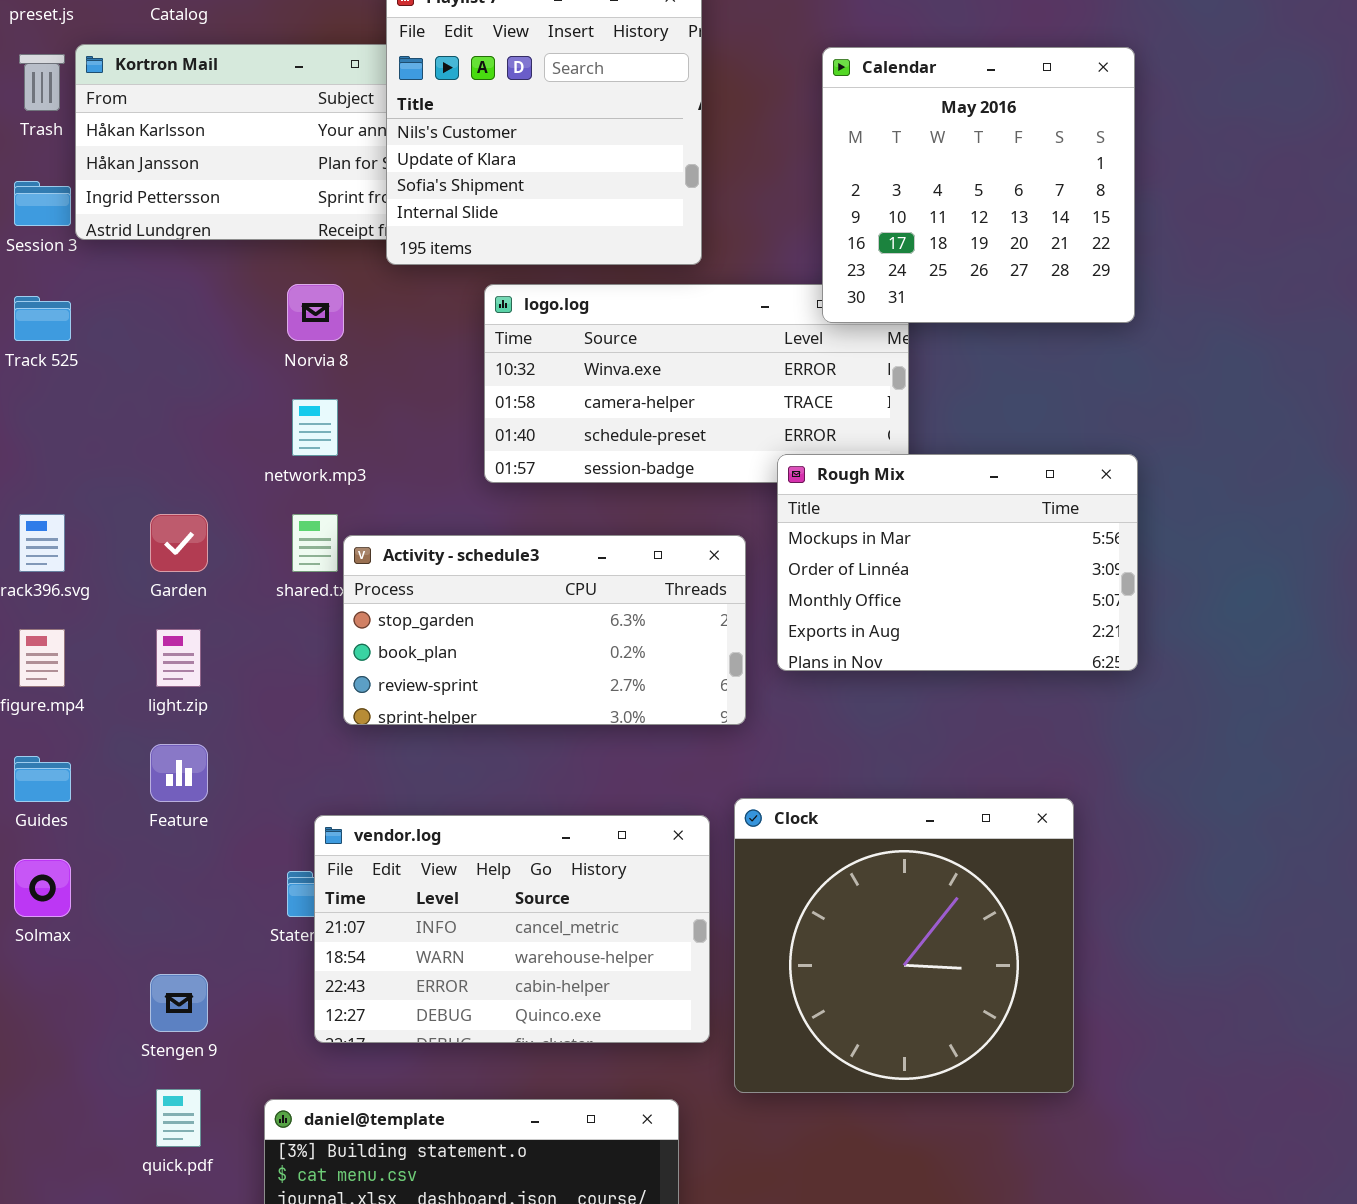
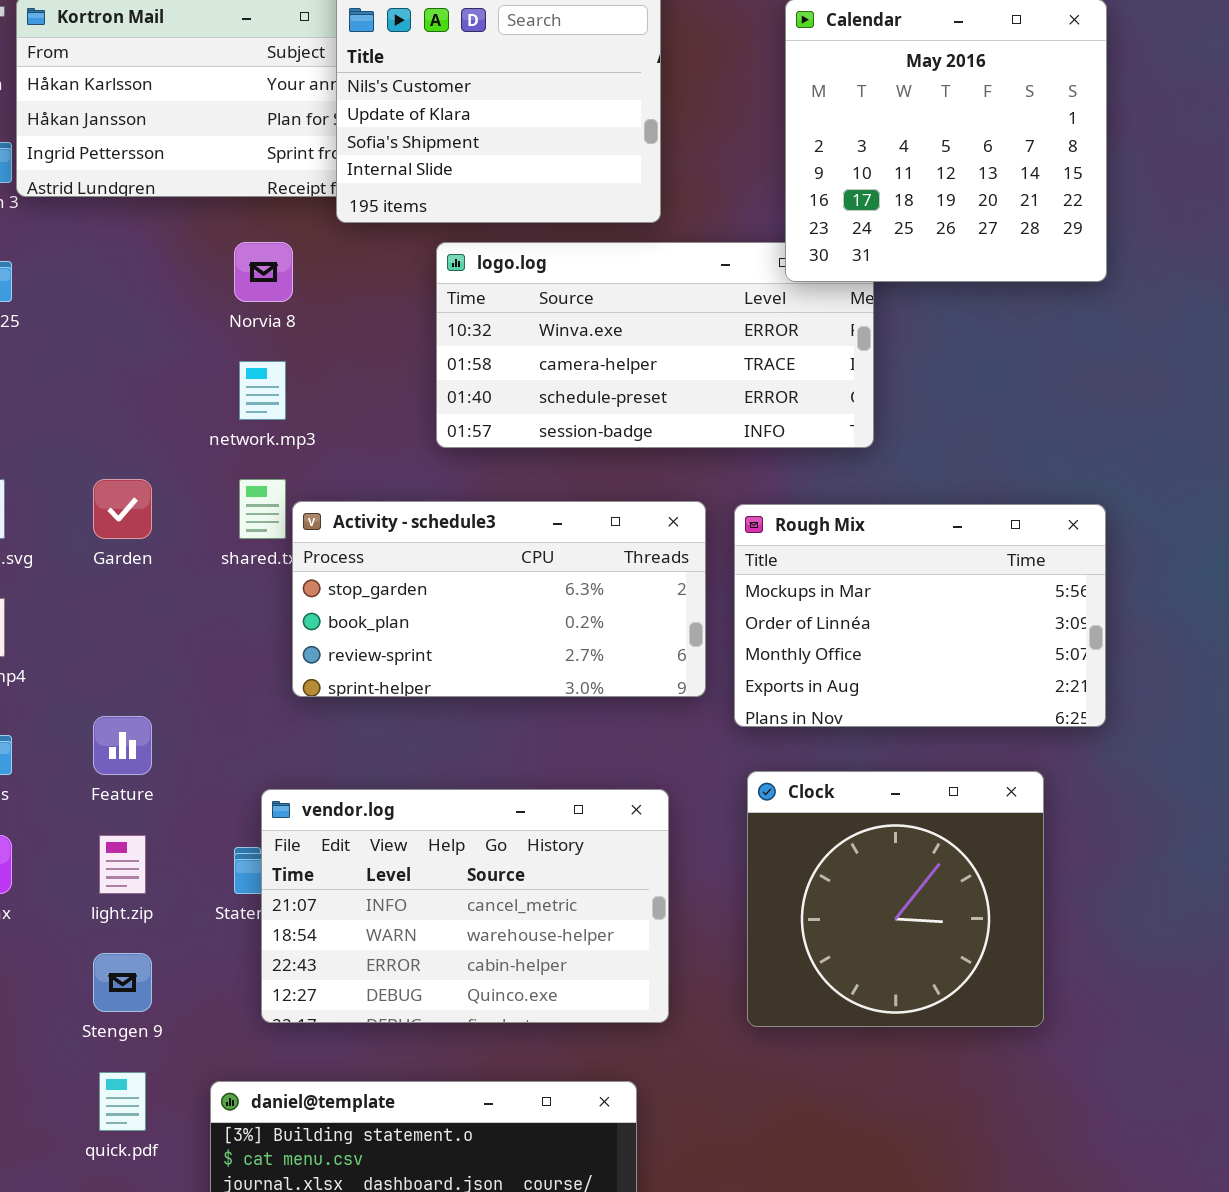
Rough Mix: [777,454,1138,671] -> [734,504,1106,727], moved
light.zip: [156,629,201,687] -> [99,835,146,894], moved
Clock: [734,798,1074,1093] -> [747,771,1044,1027], resized

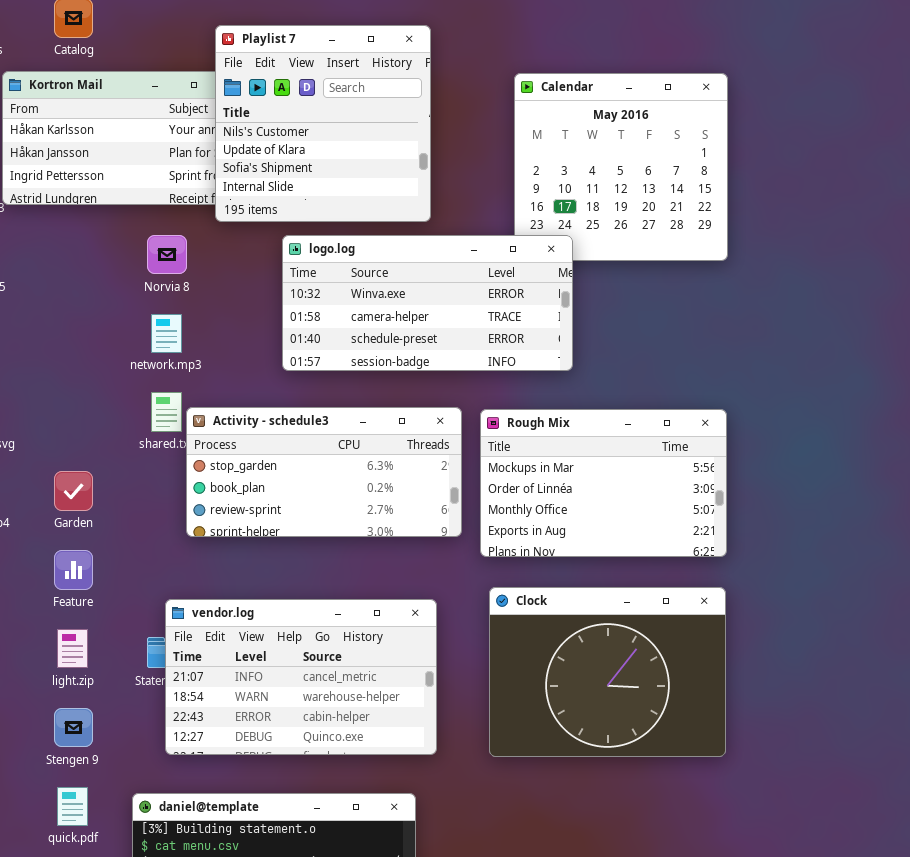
logo.log: [436,242,874,448] -> [282,235,573,371], raised
Garden: [93,479,152,539] -> [54,471,93,511], moved
Clock: [747,771,1044,1027] -> [489,587,726,757], resized

